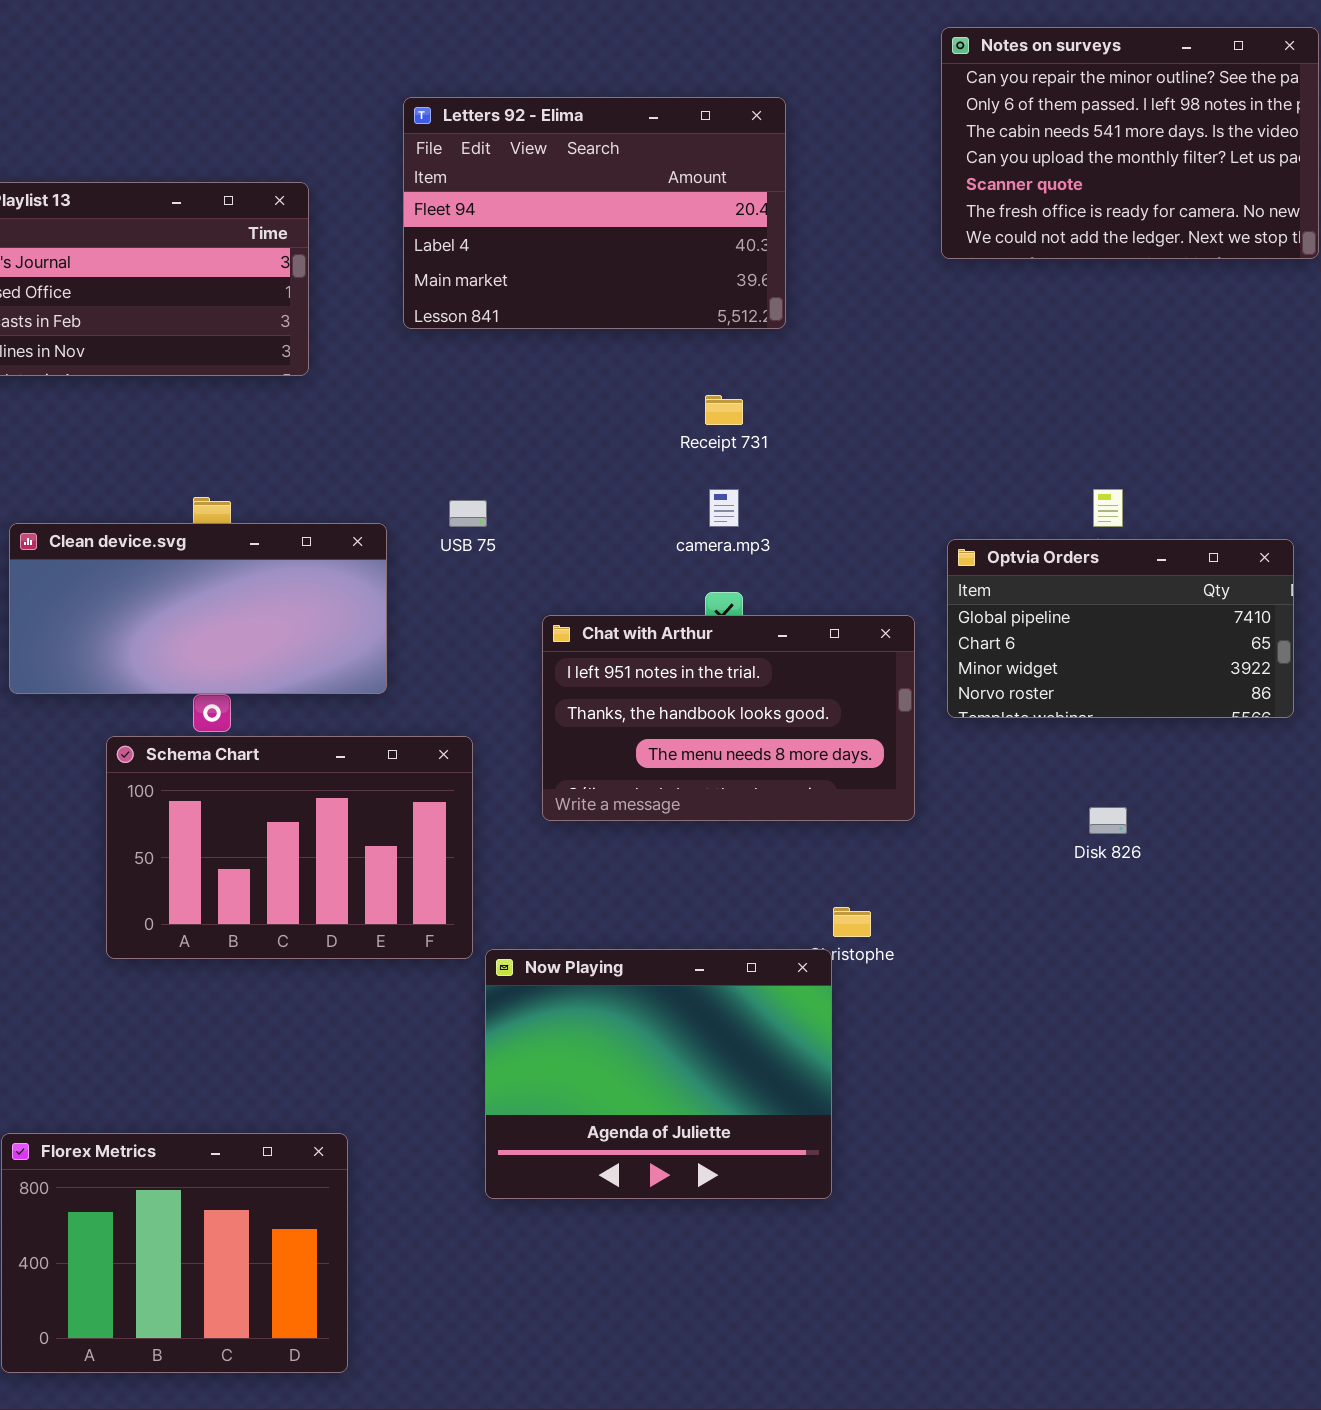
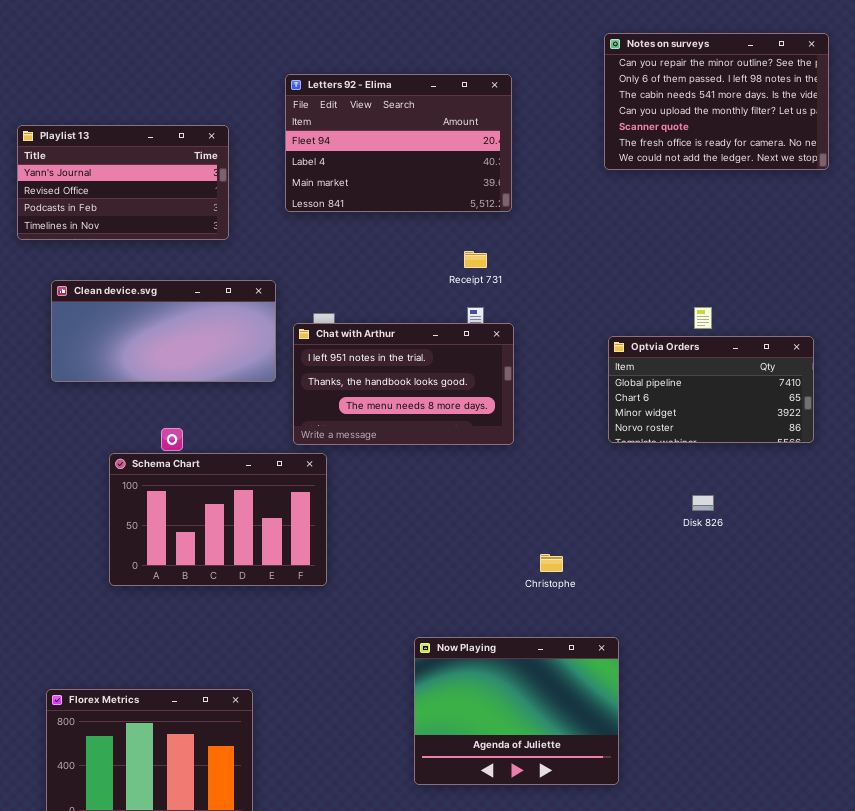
Clean device.svg: [9,523,387,694] -> [51,280,276,382], moved
Chat with Arthur: [542,615,915,821] -> [293,323,514,445], moved
Now Playing: [485,949,832,1199] -> [414,637,619,785], moved

